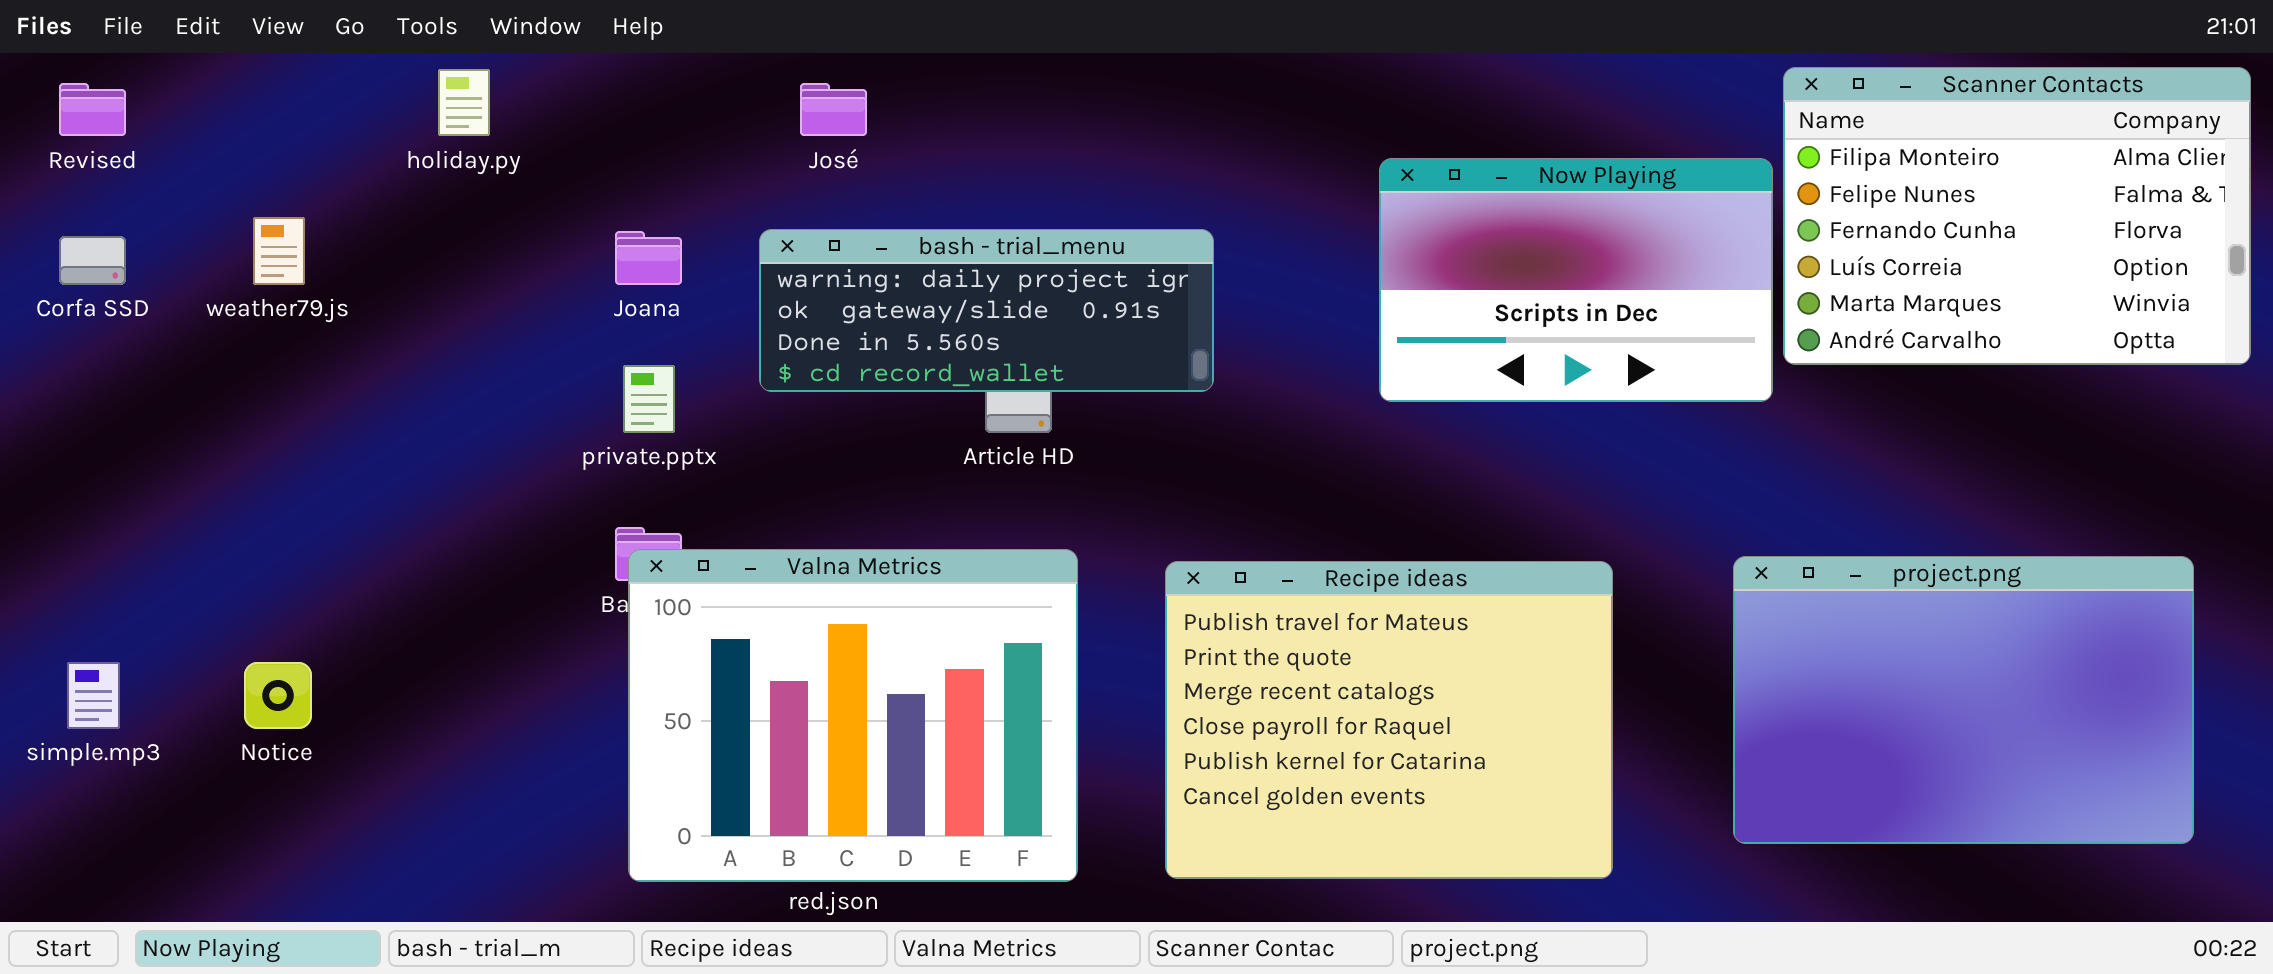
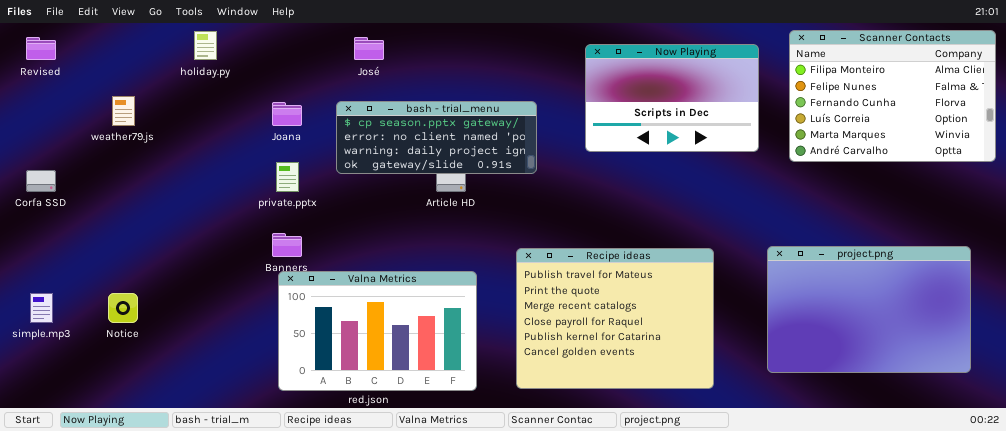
Now Playing: [1379,158,1773,402] -> [585,44,759,152], moved
bash - trial_menu: [759,229,1214,392] -> [336,101,537,174], scrolled up 2 rows
Corfa SSD: [59,236,126,285] -> [26,170,56,192], moved
Valna Metrics: [628,549,1078,882] -> [278,271,477,391], resized

